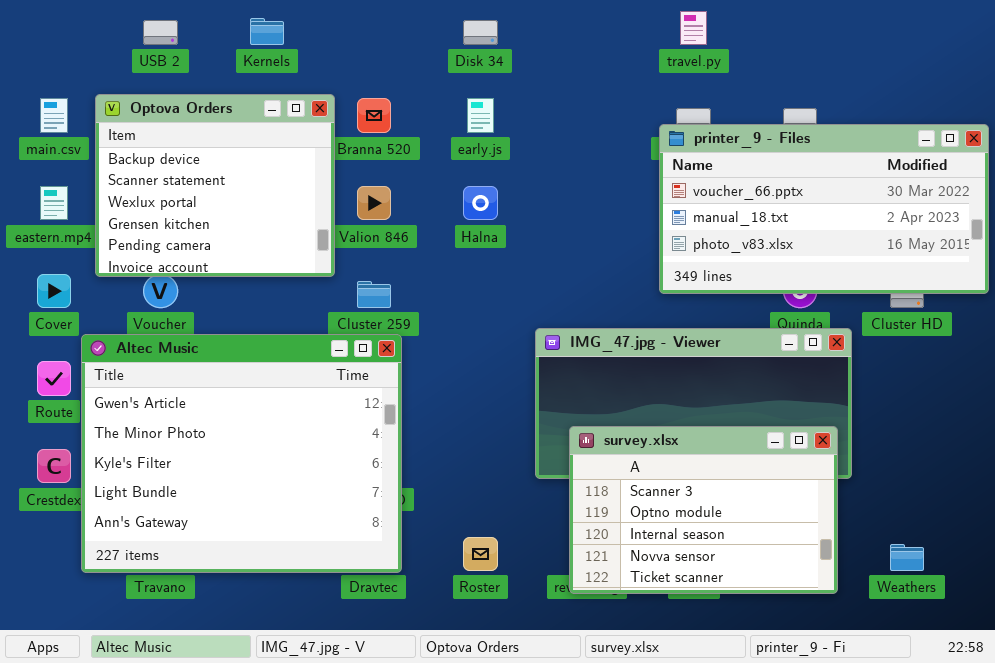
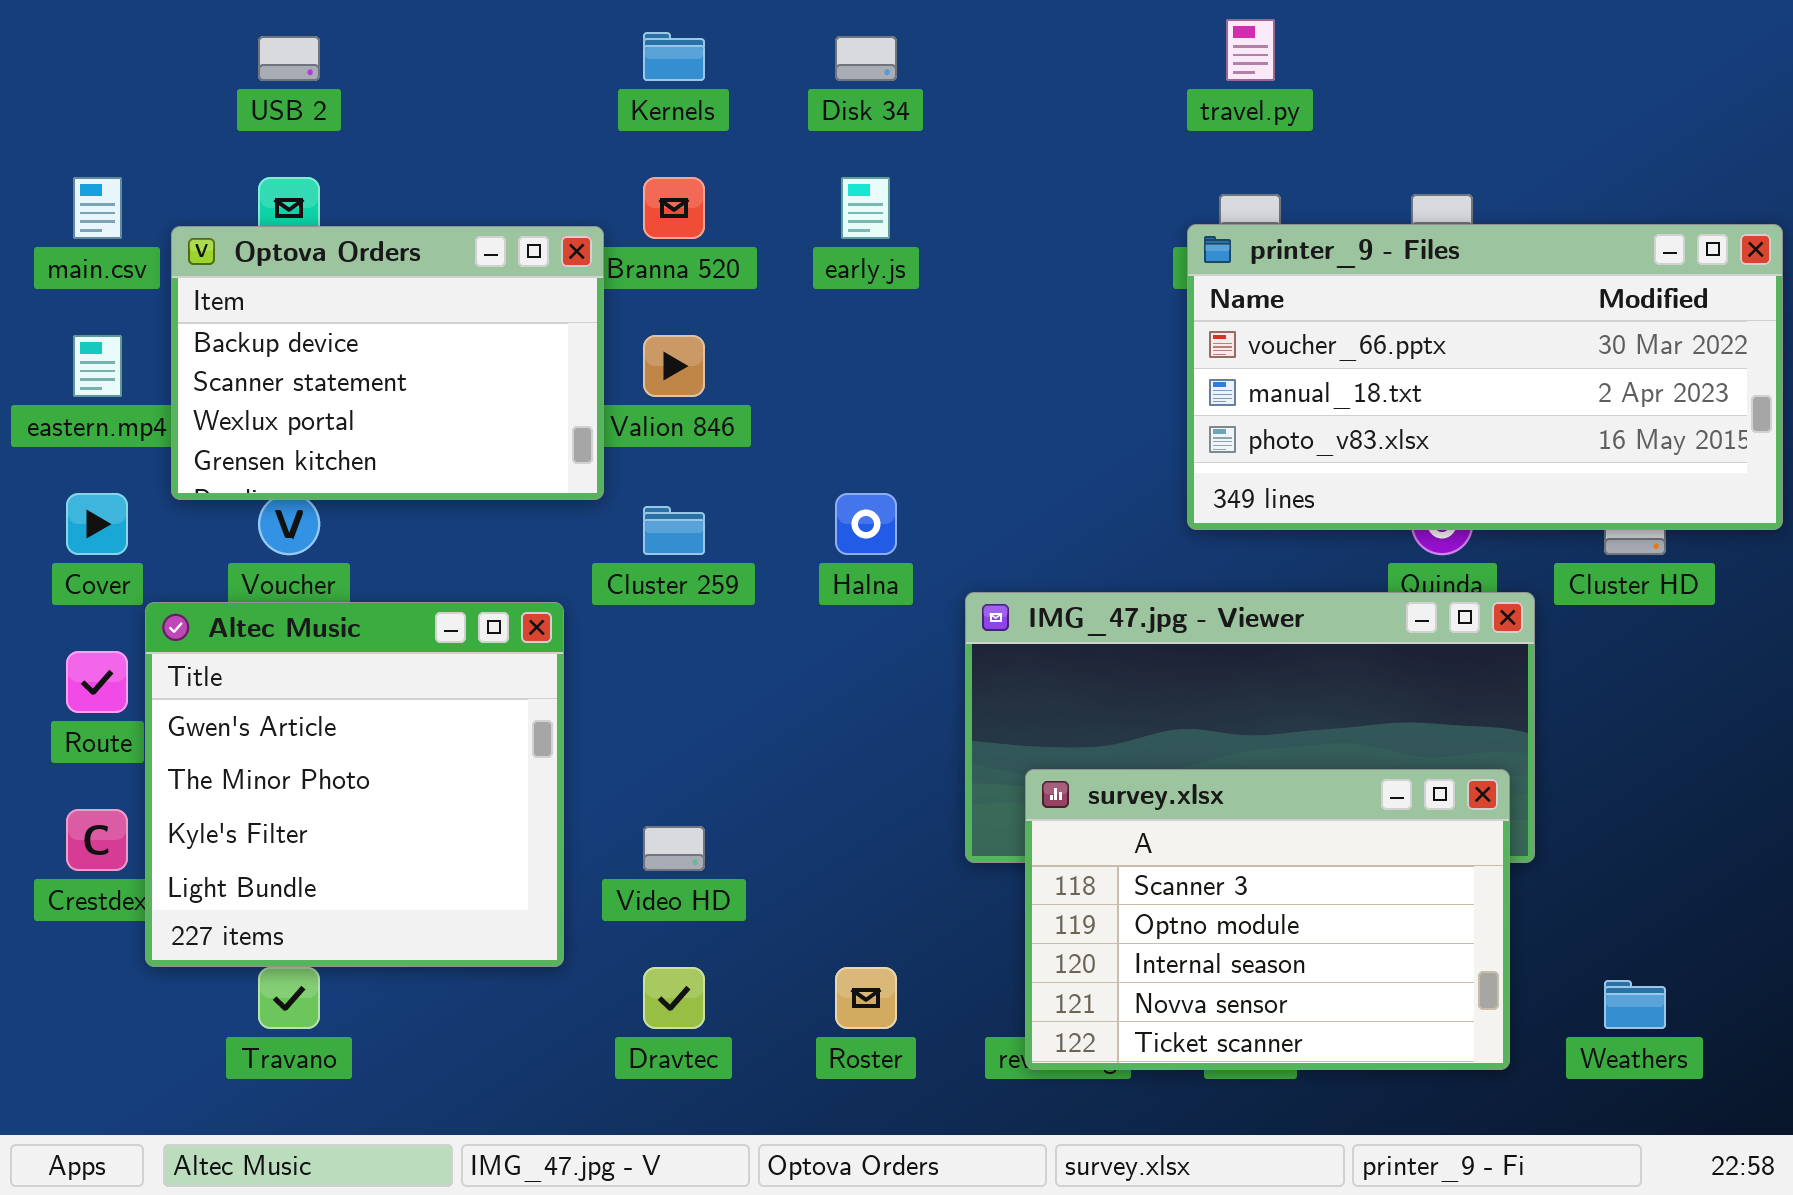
Kernels: [250,18,284,45] -> [643,32,705,81], moved
Optova Orders: [95,94,335,277] -> [171,226,604,500], resized
Halna: [463,186,498,220] -> [835,493,897,555], moved
Altec Music: [81,334,402,573] -> [145,602,564,967], resized

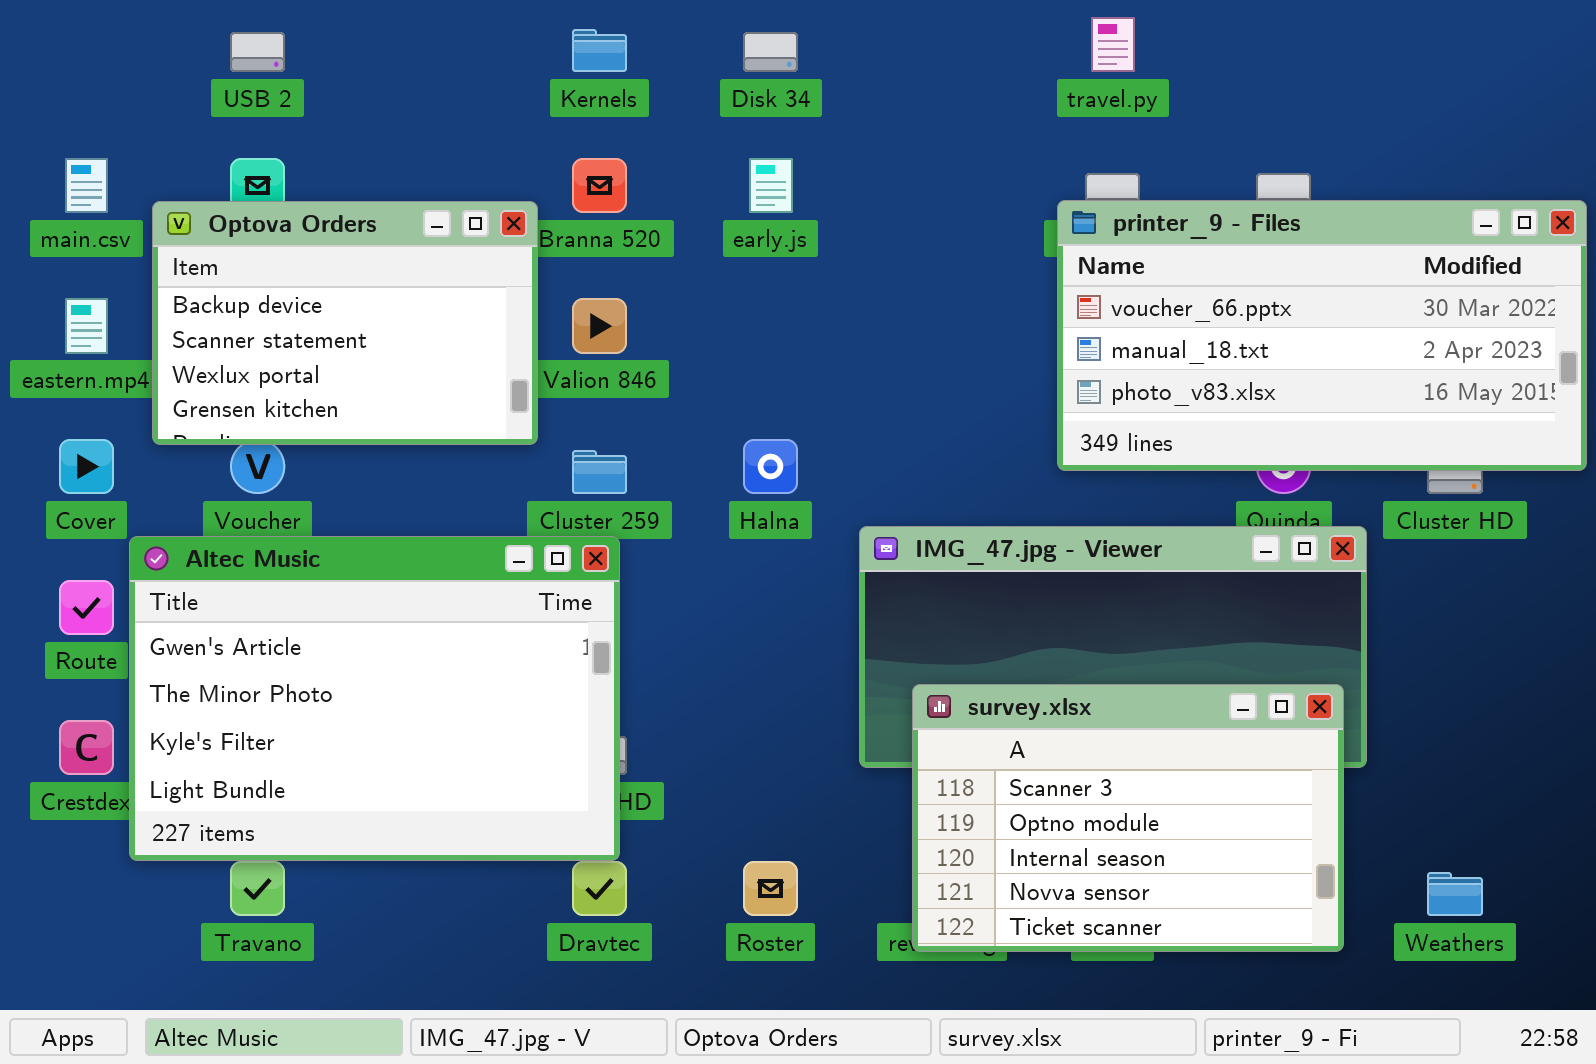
Altec Music: [145,602,564,967] -> [129,536,620,861], resized

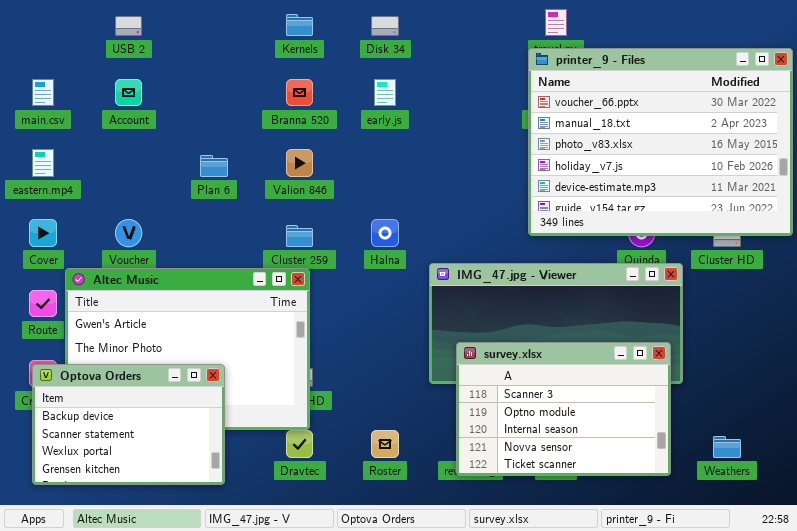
printer_9 - Files: [1057,200,1587,471] -> [528,48,793,236], resized
Optova Orders: [152,201,538,445] -> [32,364,225,485], moved

